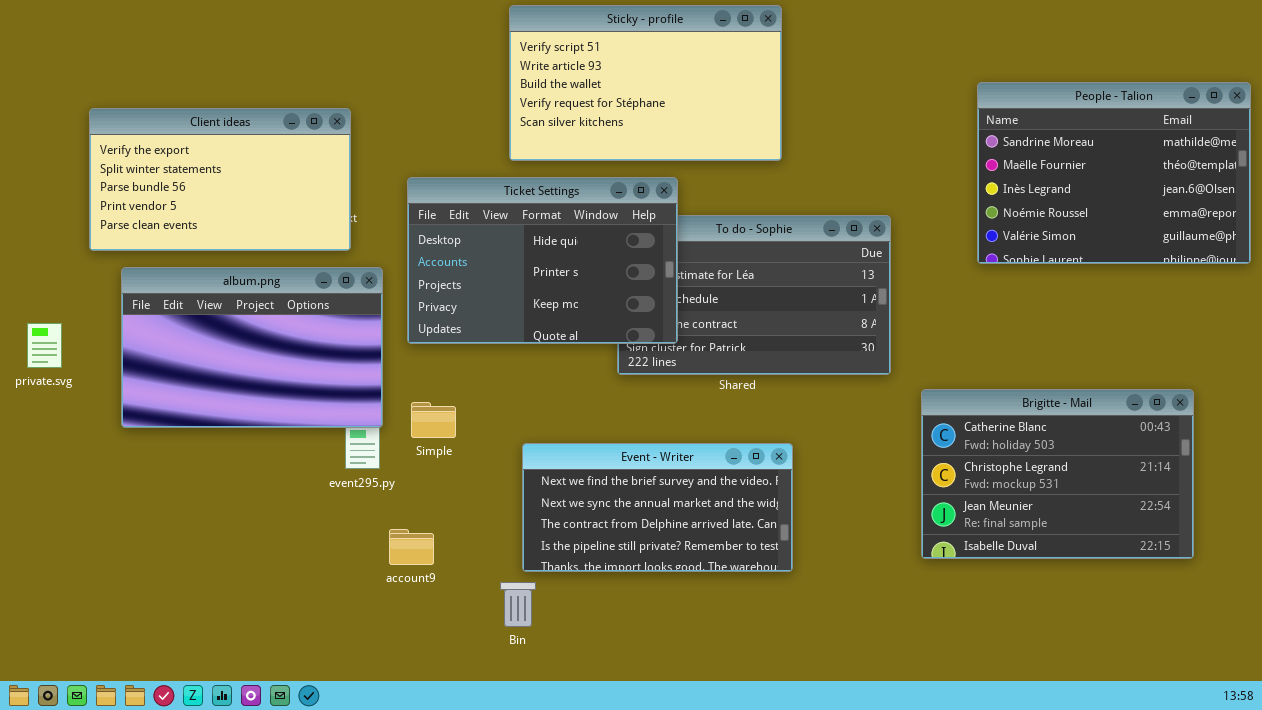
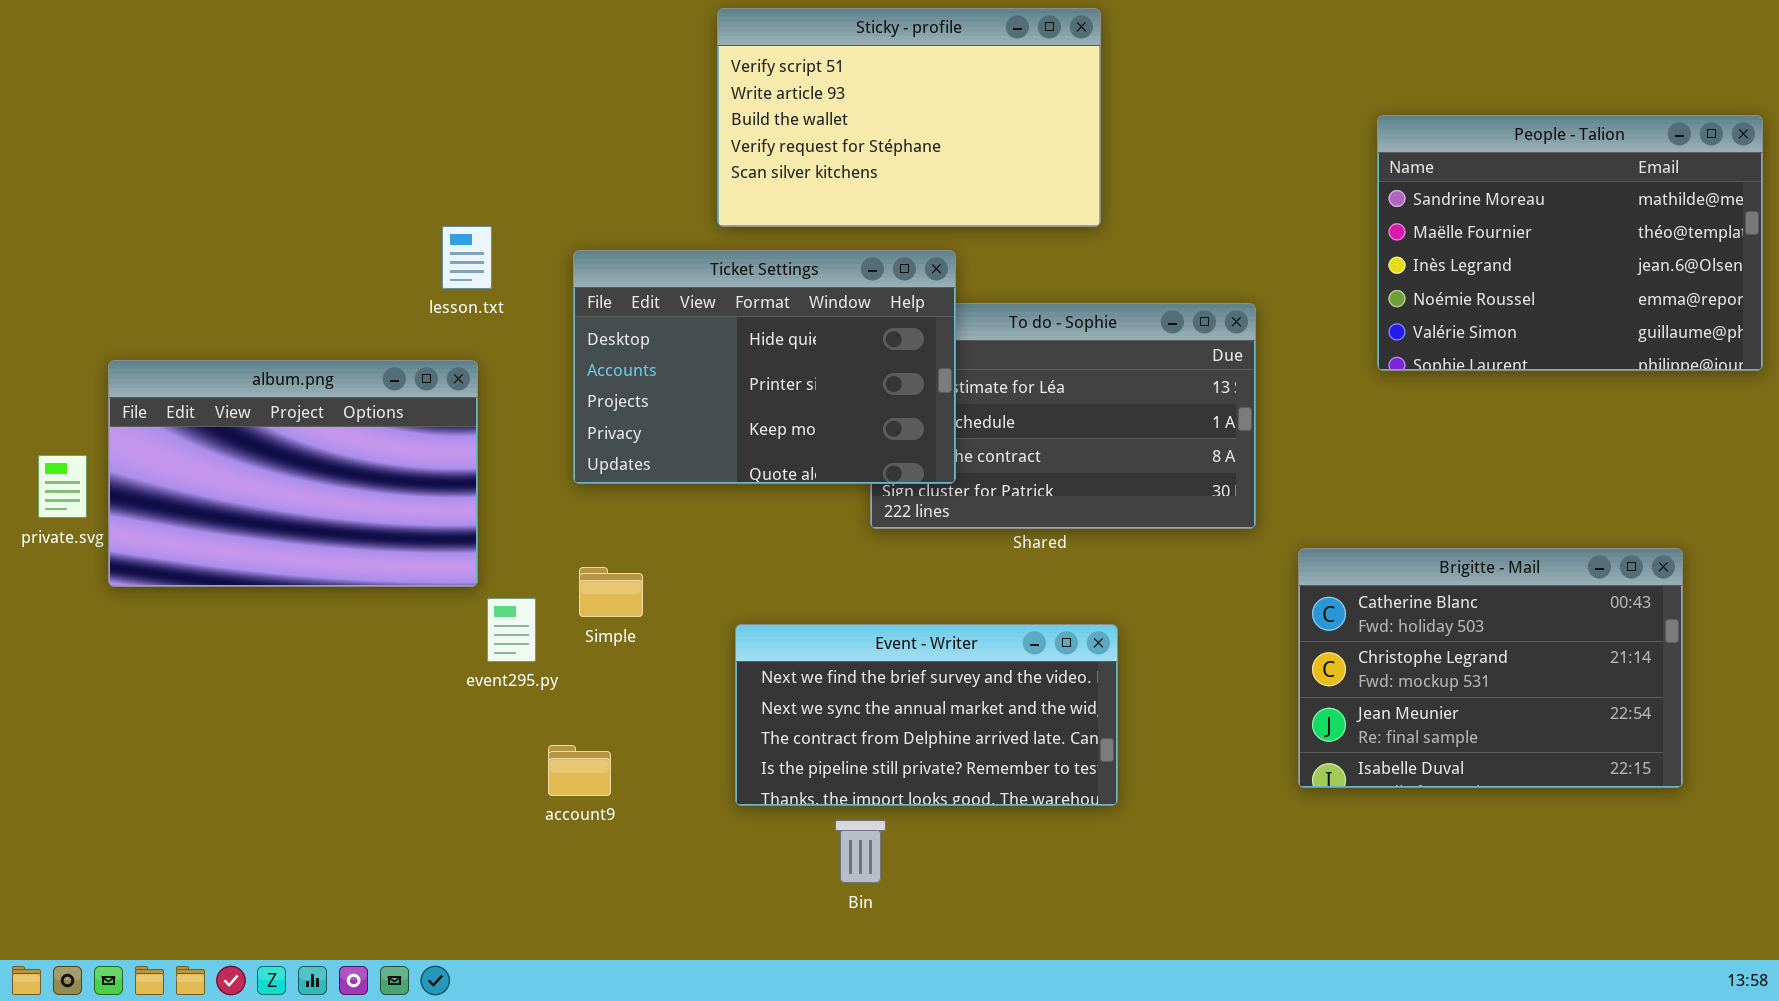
Client ideas: [89,108,351,251] -> none, closed
album.png: [121,267,383,428] -> [108,360,478,587], moved
Bin: [500,582,536,627] -> [835,820,886,883], moved

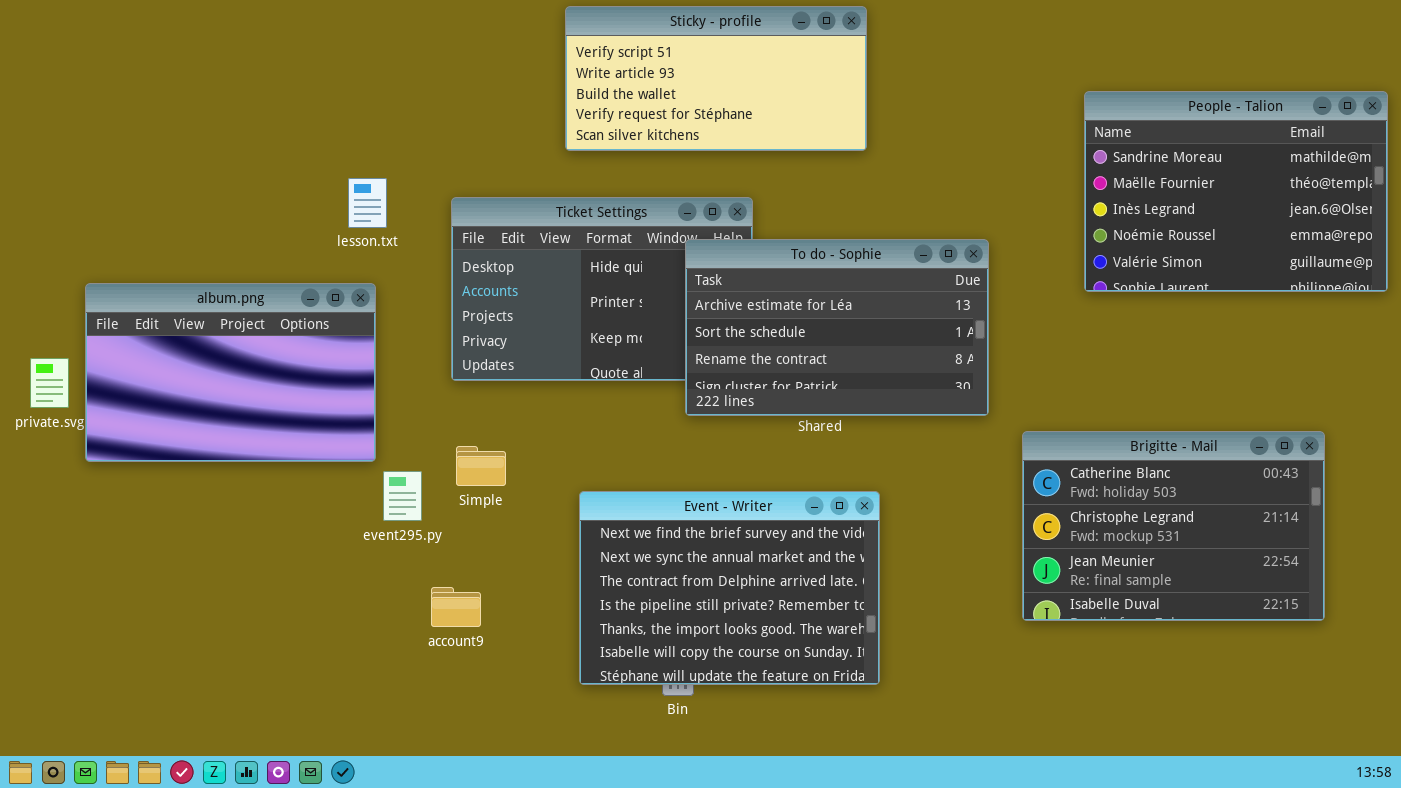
Sticky - profile: [717,8,1101,227] -> [565,6,867,151], resized
To do - Sophie: [870,303,1256,529] -> [685,239,989,416], raised
Event - Writer: [735,624,1118,806] -> [579,491,880,685], resized

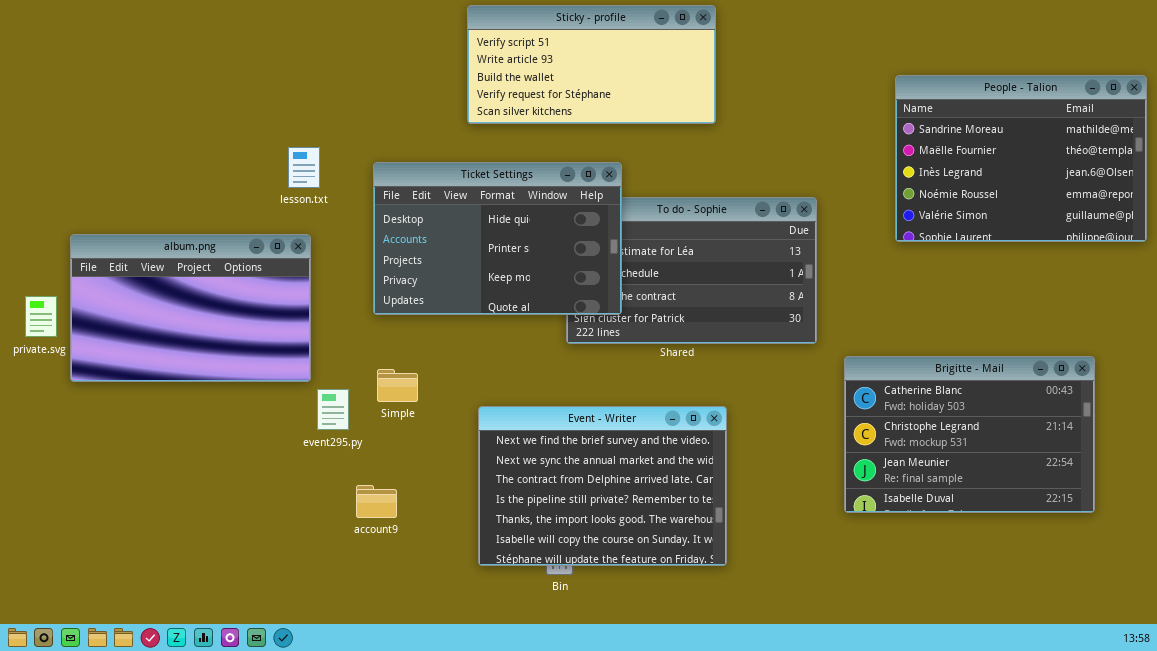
Ticket Settings: [451,197,753,381] -> [373,162,622,315], raised

